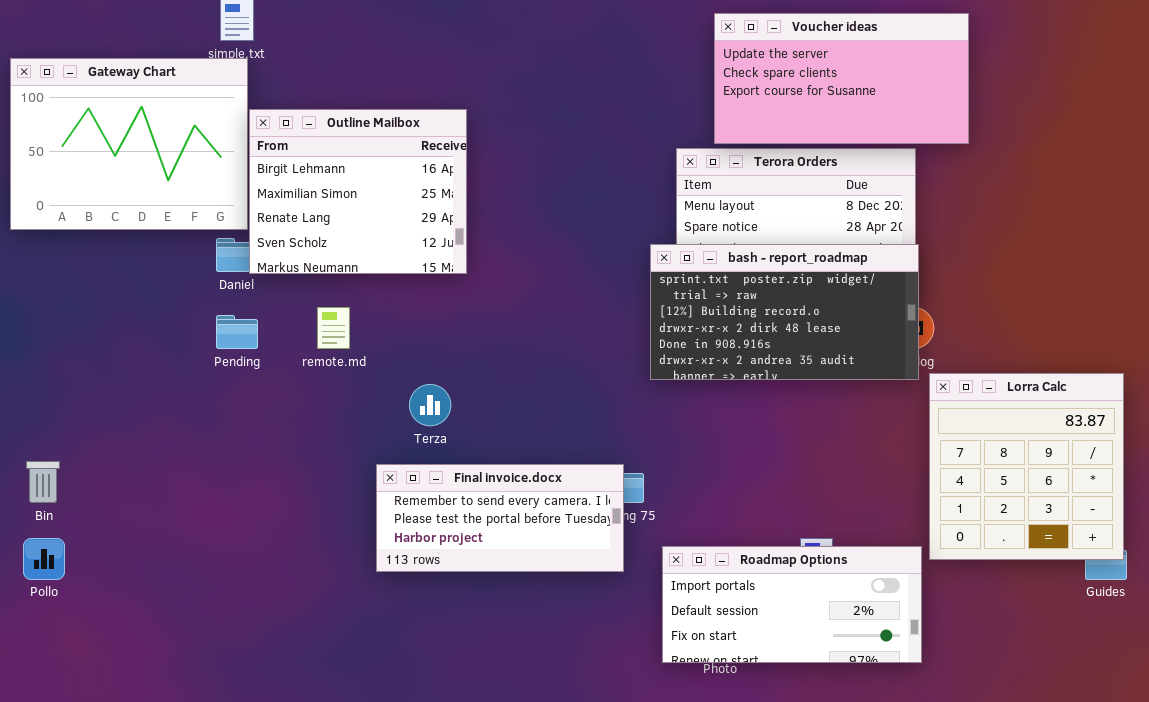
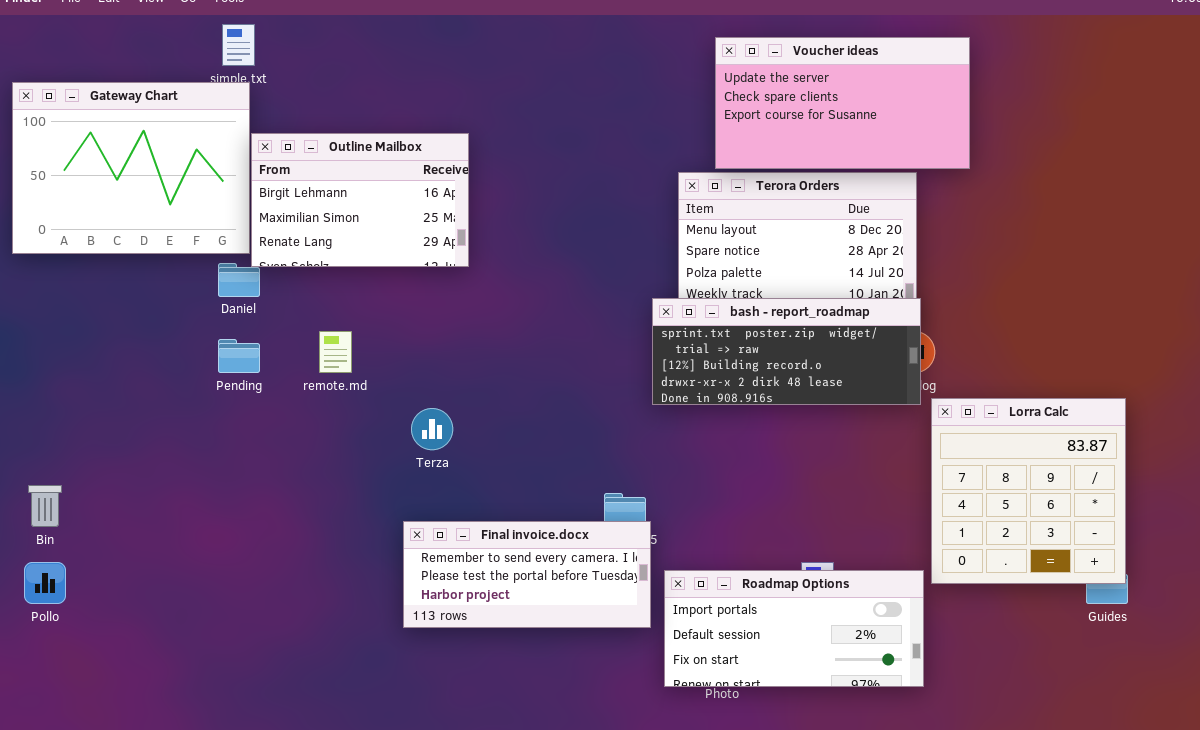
Outline Mailbox: [249,109,467,274] -> [251,133,469,267], resized
bash - report_roadmap: [650,244,919,380] -> [652,298,921,405], resized
Final invoice.docx: [376,464,624,572] -> [403,521,651,628], moved

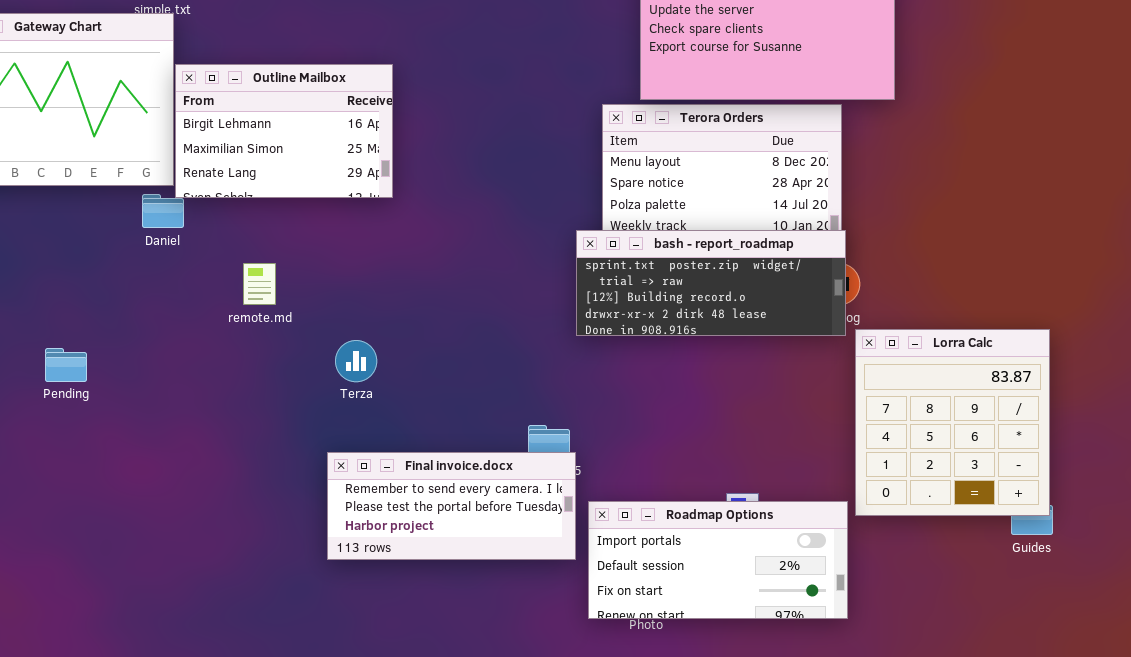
Pending: [218,339,260,373] -> [45,348,87,382], moved

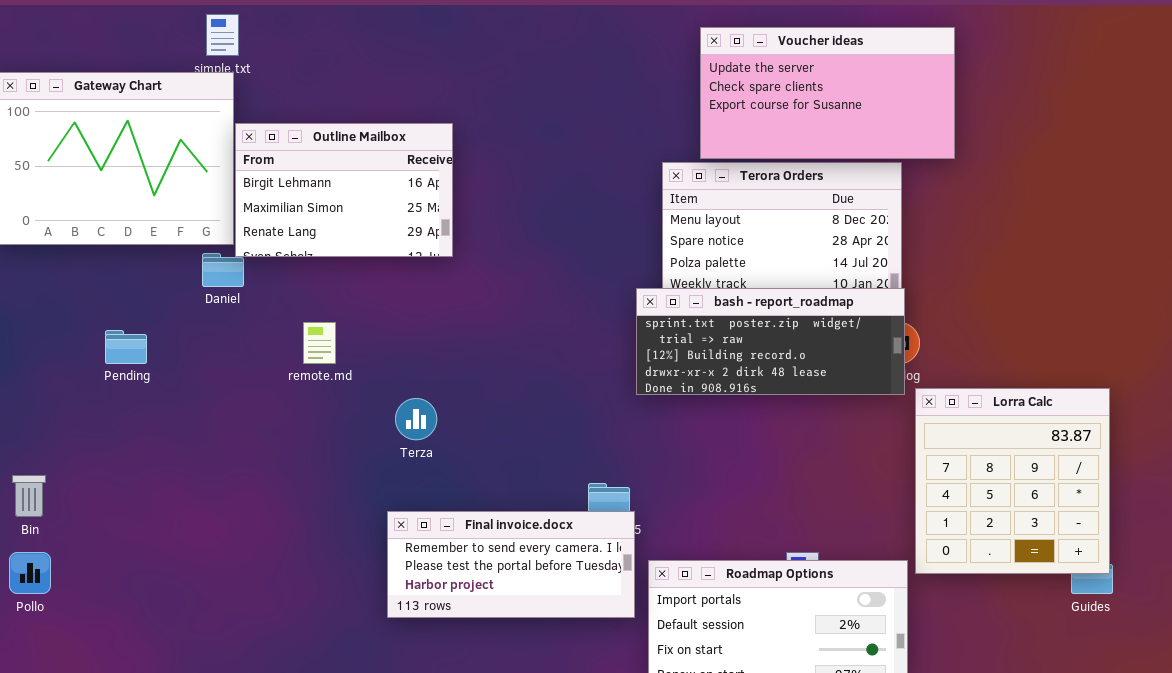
Pending: [45,348,87,382] -> [105,330,147,364], moved

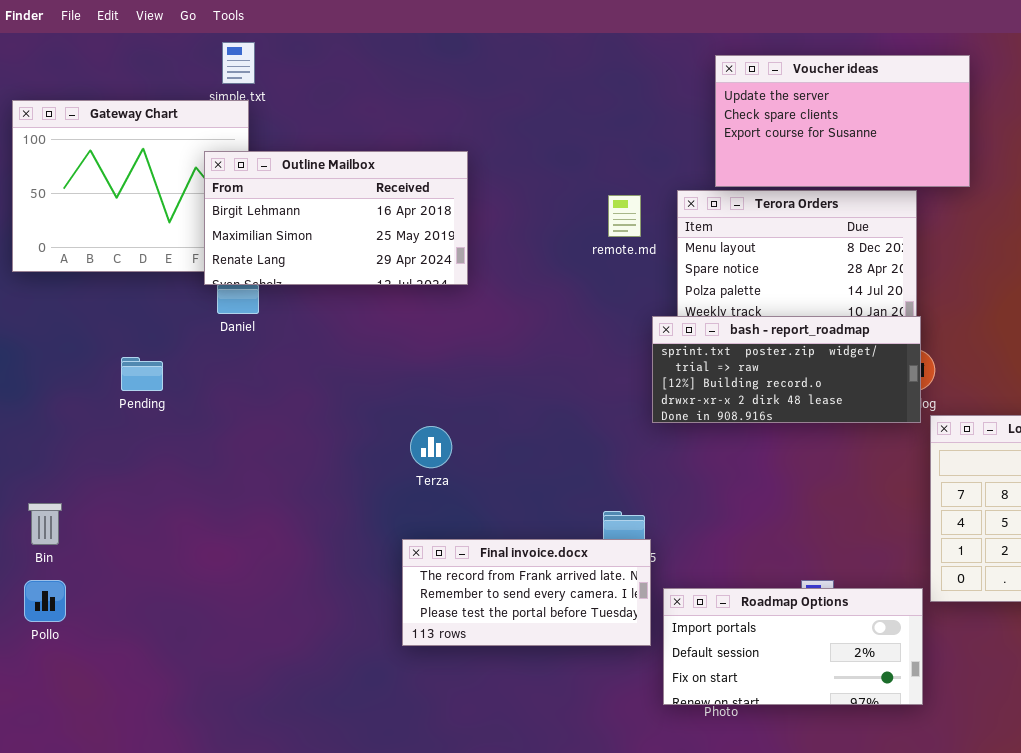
Outline Mailbox: [235,123,453,257] -> [204,151,468,285], resized
remote.md: [303,322,336,364] -> [608,195,641,237], moved
Final invoice.docx: [387,511,635,618] -> [402,539,651,646], scrolled up 1 row

